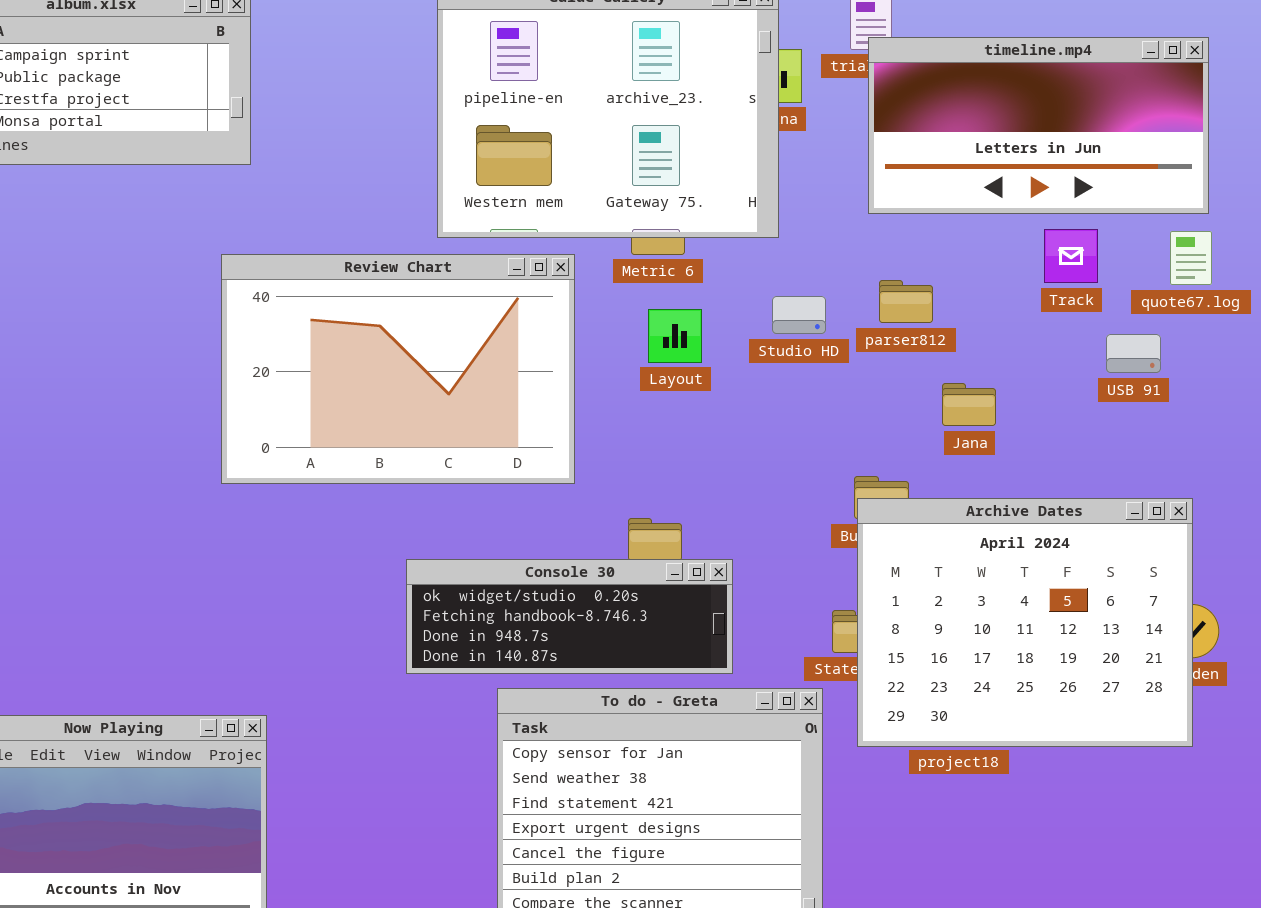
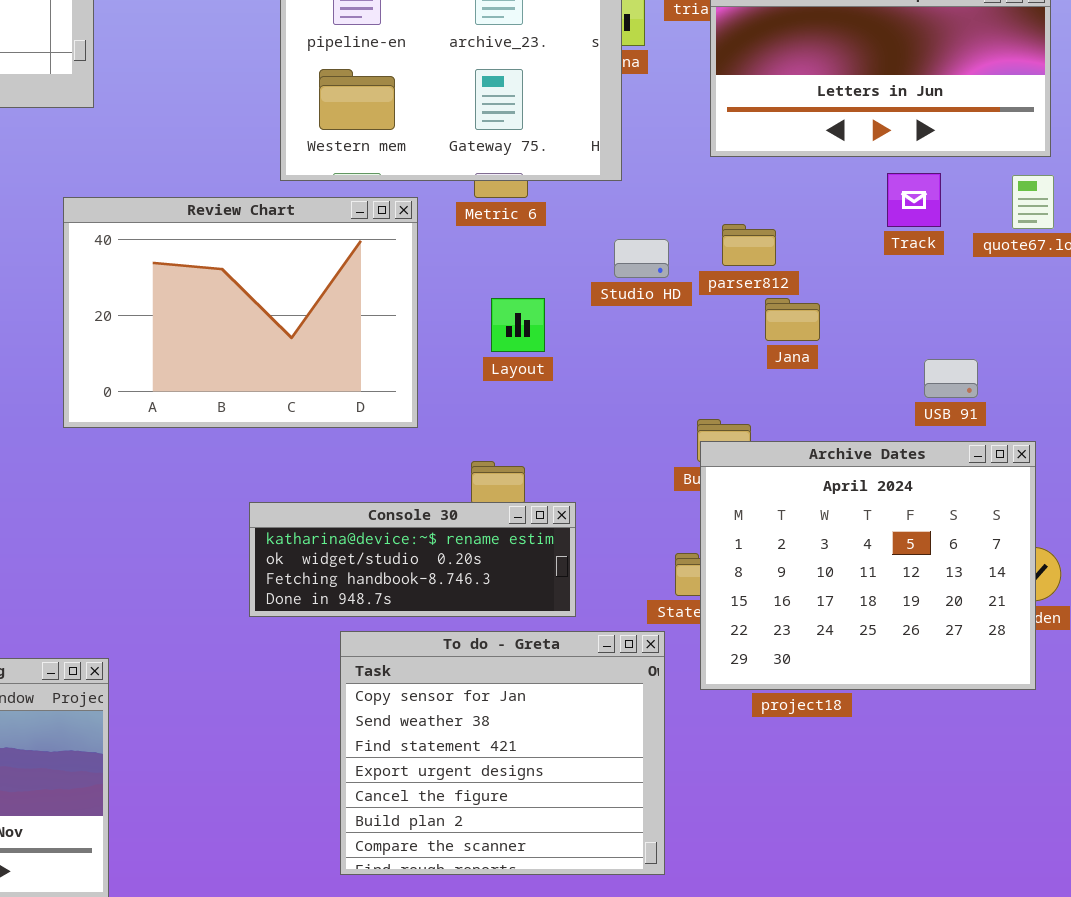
Layout: [648,309,702,363] -> [491,298,545,352], moved
USB 91: [1106,334,1161,373] -> [924,359,978,398], moved
Jana: [942,383,996,426] -> [765,298,820,341], moved
Console 30: [406,559,733,674] -> [249,502,576,617], scrolled up 1 row

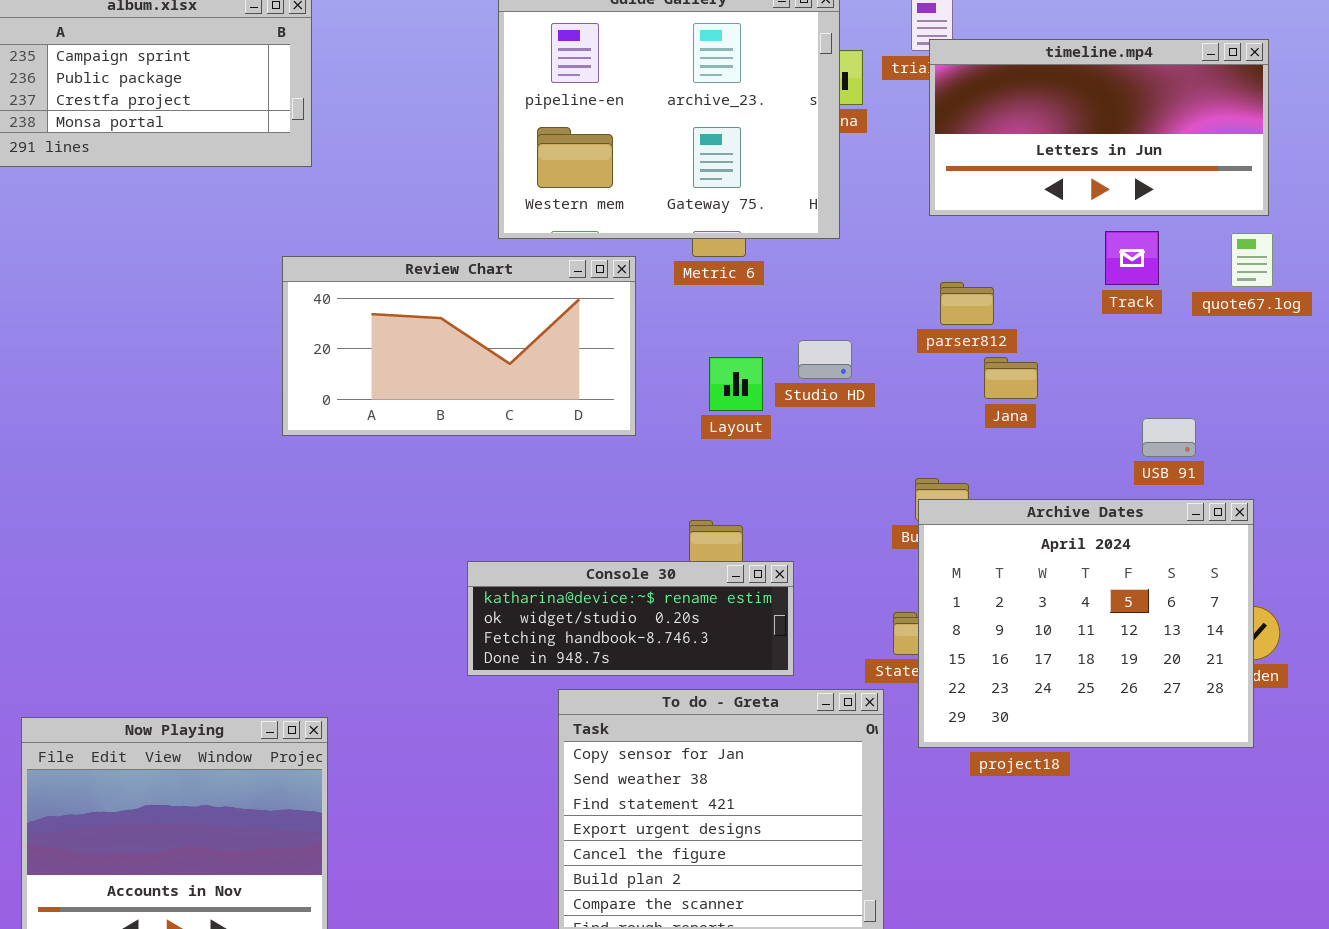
Review Chart: [63,197,418,428] -> [282,256,636,436], resized
Studio HD: [614,239,669,278] -> [798,340,852,379], moved

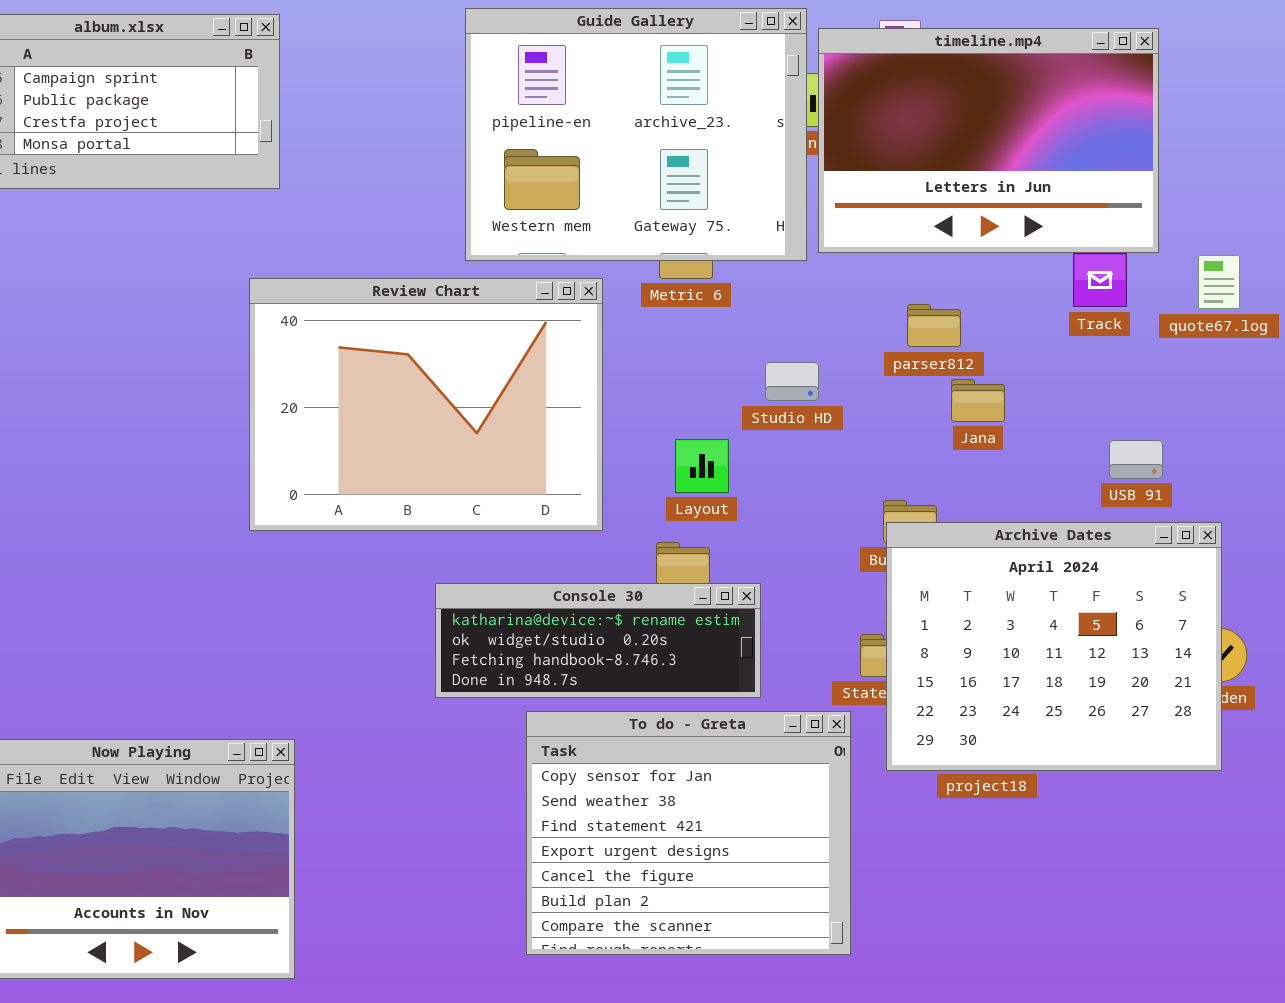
timeline.mp4: [929,39,1269,216] -> [818,28,1159,253], moved, resized
Review Chart: [282,256,636,436] -> [249,278,603,531], resized
Layout: [709,357,763,411] -> [675,439,729,493], moved

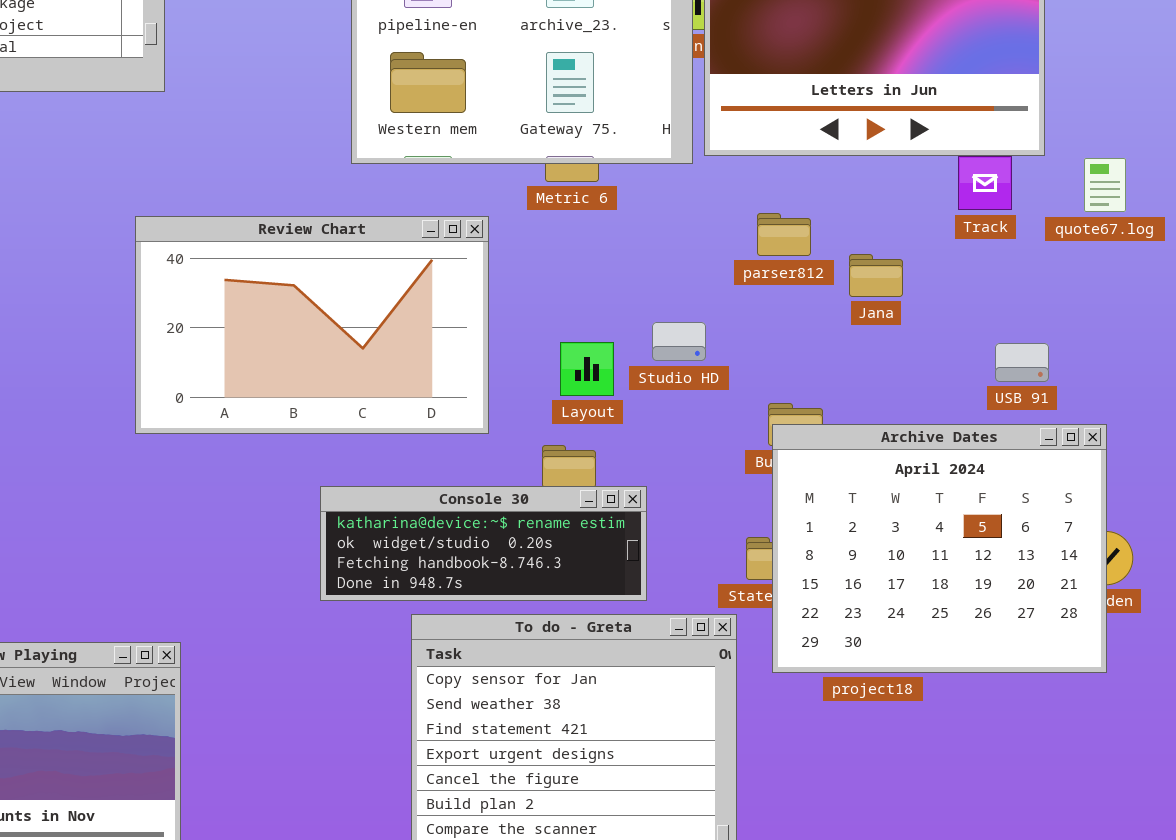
Review Chart: [249,278,603,531] -> [135,216,489,434], resized
parser812: [907,304,961,347] -> [757,213,811,256], moved
Studio HD: [765,362,819,401] -> [652,322,706,361], moved
Jana: [951,379,1005,422] -> [849,254,903,297], moved

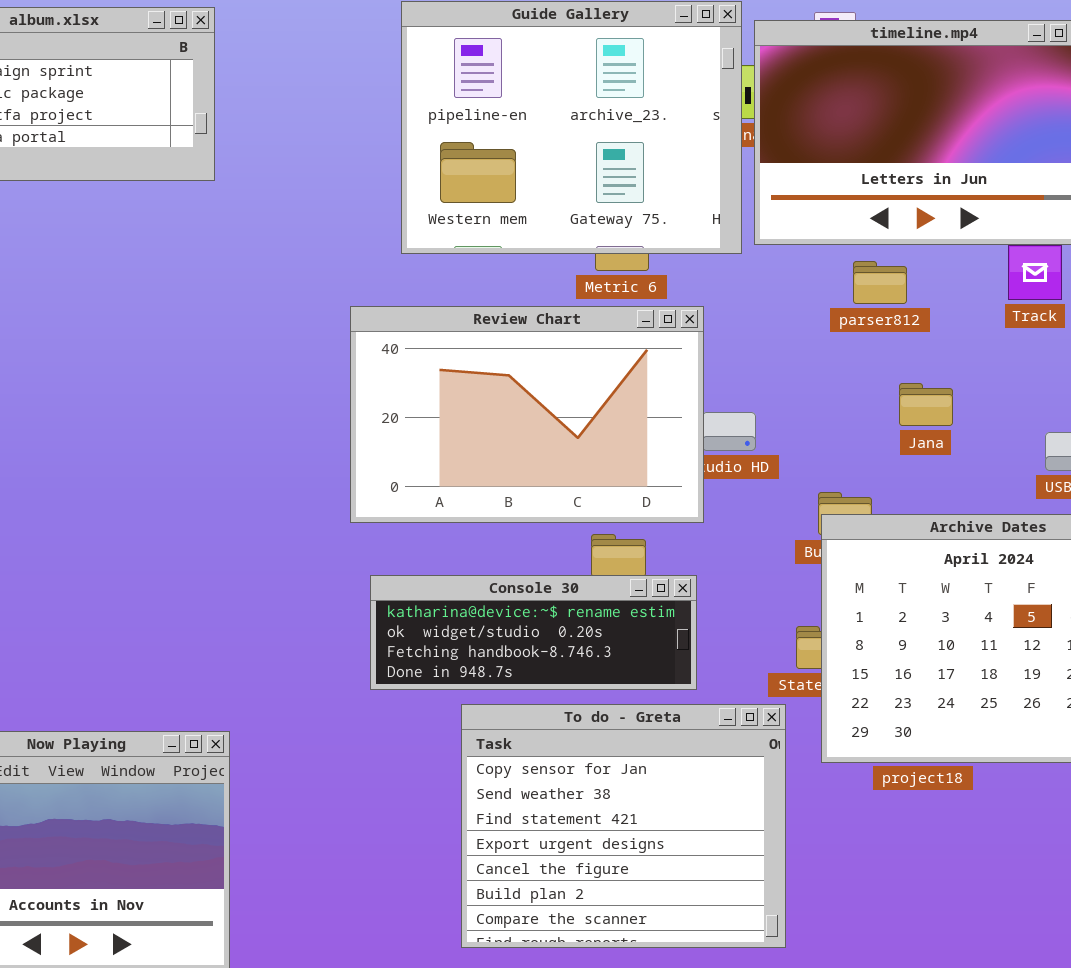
parser812: [757,213,811,256] -> [853,261,907,304], moved
Review Chart: [135,216,489,434] -> [350,306,704,523], moved
Jana: [849,254,903,297] -> [899,383,953,426], moved

